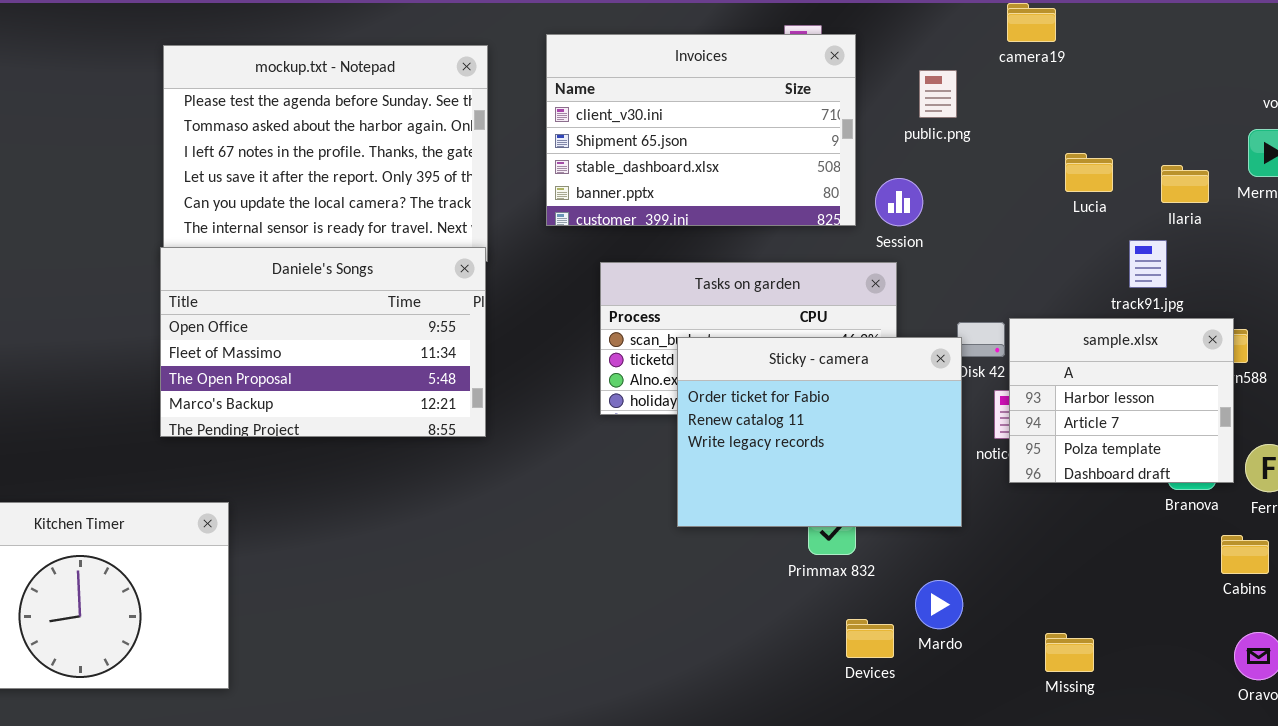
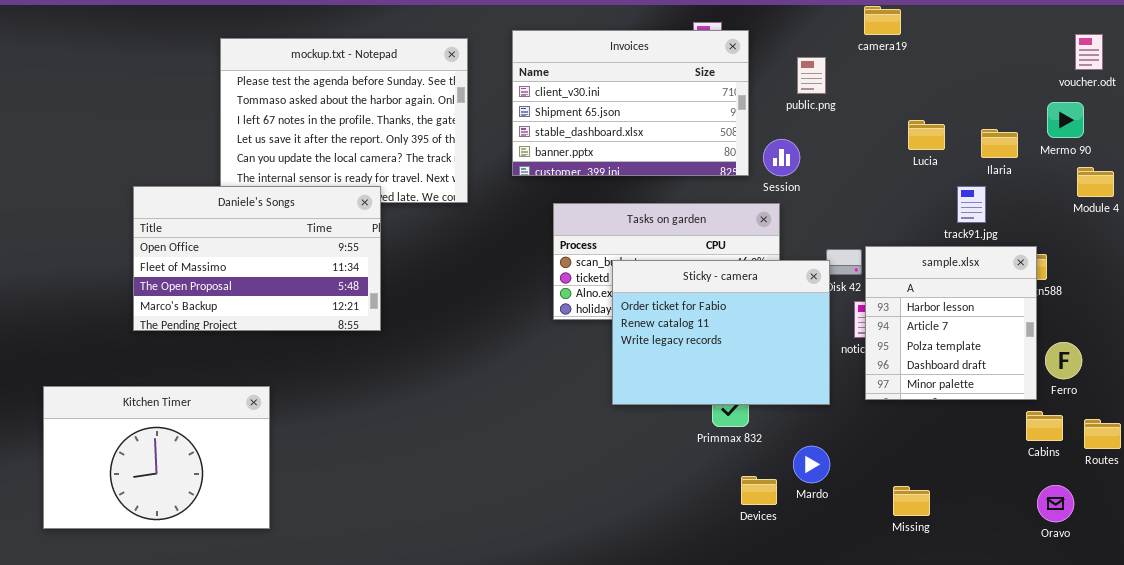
Daniele's Songs: [160,247,486,437] -> [133,186,381,331], moved
sample.xlsx: [1009,318,1234,483] -> [865,246,1037,400], resized

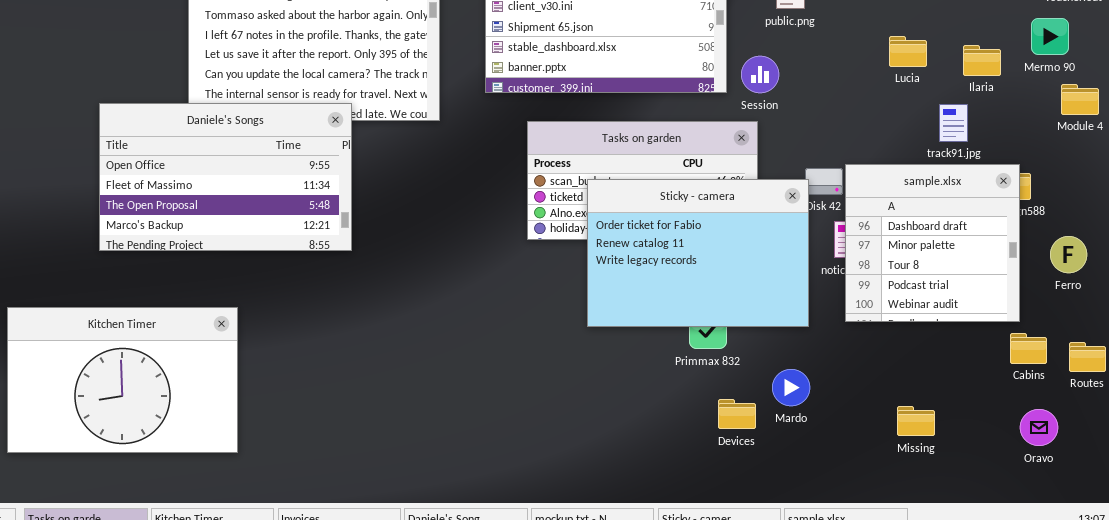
sample.xlsx: [865,246,1037,400] -> [845,164,1020,322], scrolled down 3 rows
Ferro: [1045,342,1082,379] -> [1050,236,1087,273], moved
Missing: [893,486,930,516] -> [897,406,935,436], moved

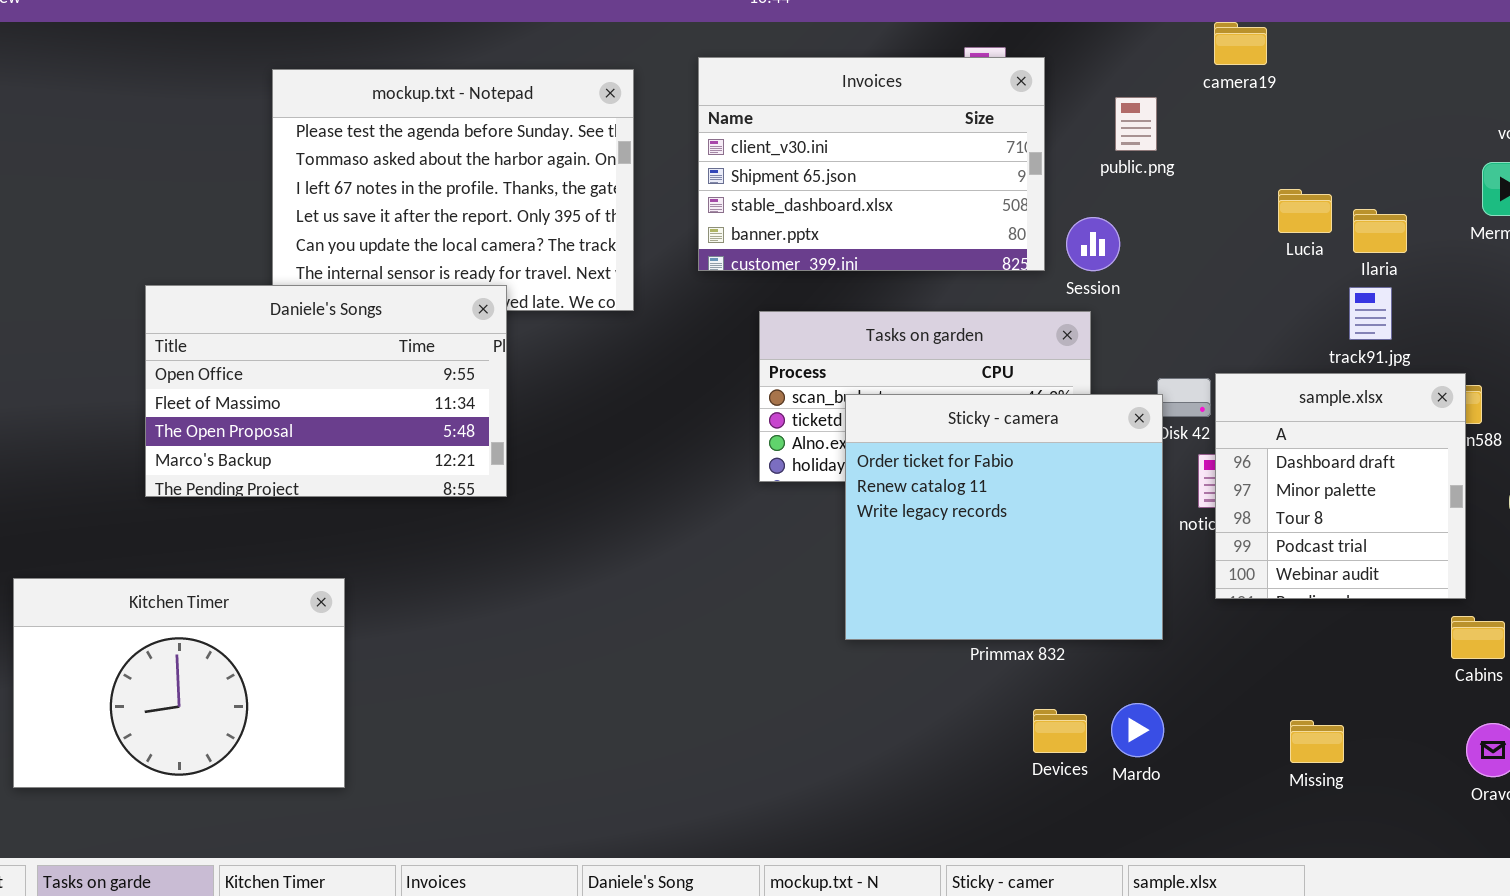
Ilaria: [963,45,1001,76] -> [1353,209,1407,253], moved
Sticky - camera: [587,179,809,327] -> [845,394,1163,640], resized
Mardo: [772,369,810,406] -> [1111,703,1164,757], moved

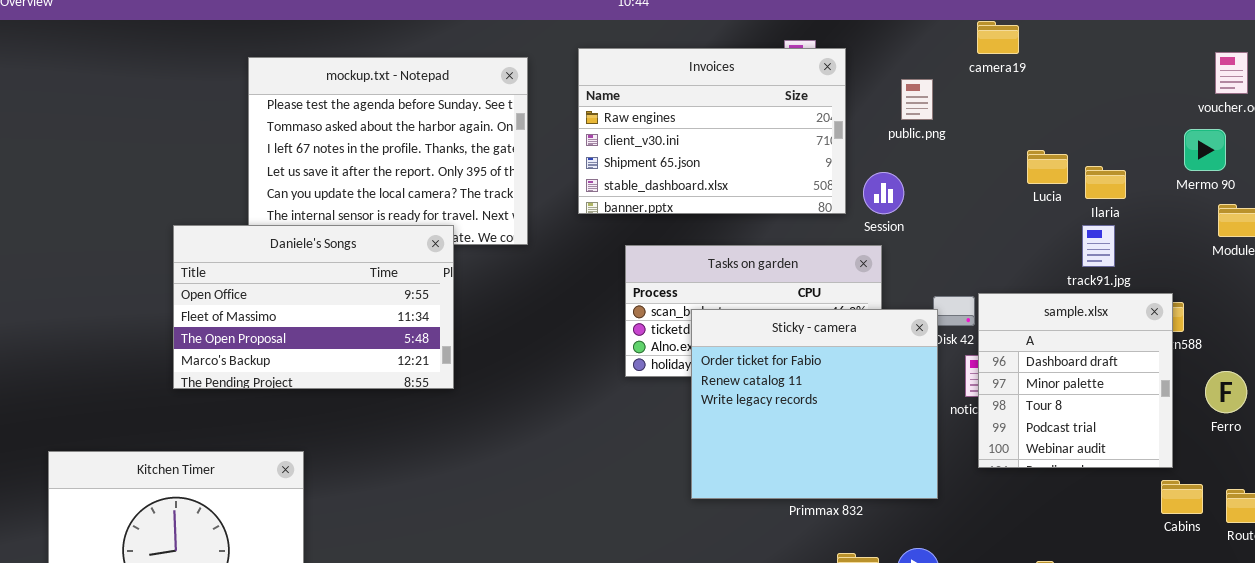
Invoices: [698,57,1045,271] -> [578,48,846,214], scrolled up 1 row
Daniele's Songs: [145,285,507,497] -> [173,225,454,389], moved

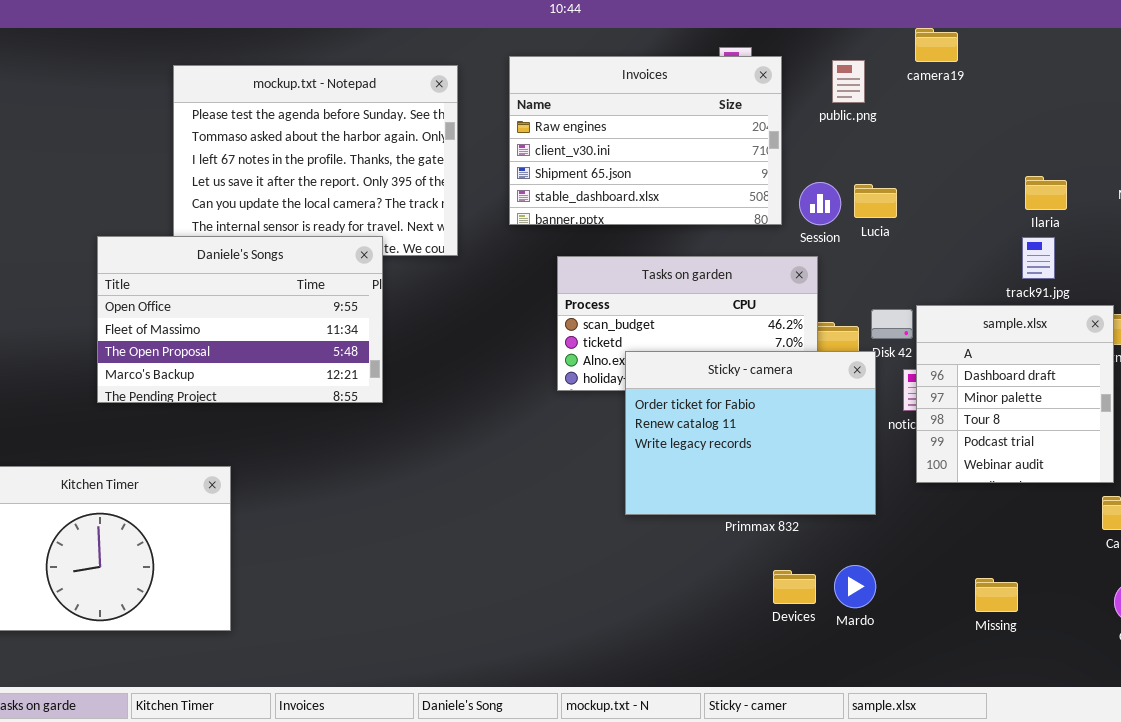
public.png: [901,79,933,120] -> [832,60,865,103], moved
Lucia: [1027,150,1068,184] -> [854,184,897,218], moved
Sticky - camera: [691,309,938,499] -> [625,351,876,515], resized

